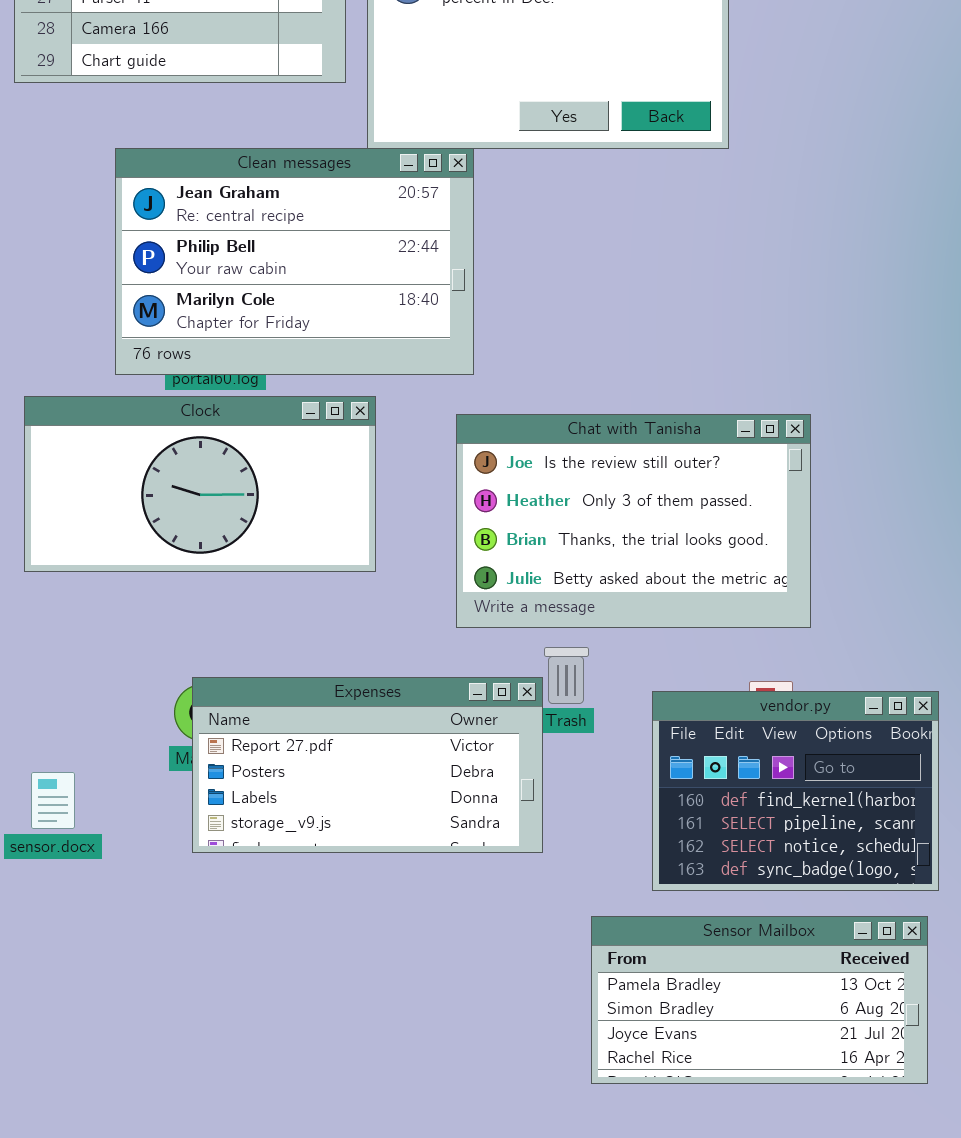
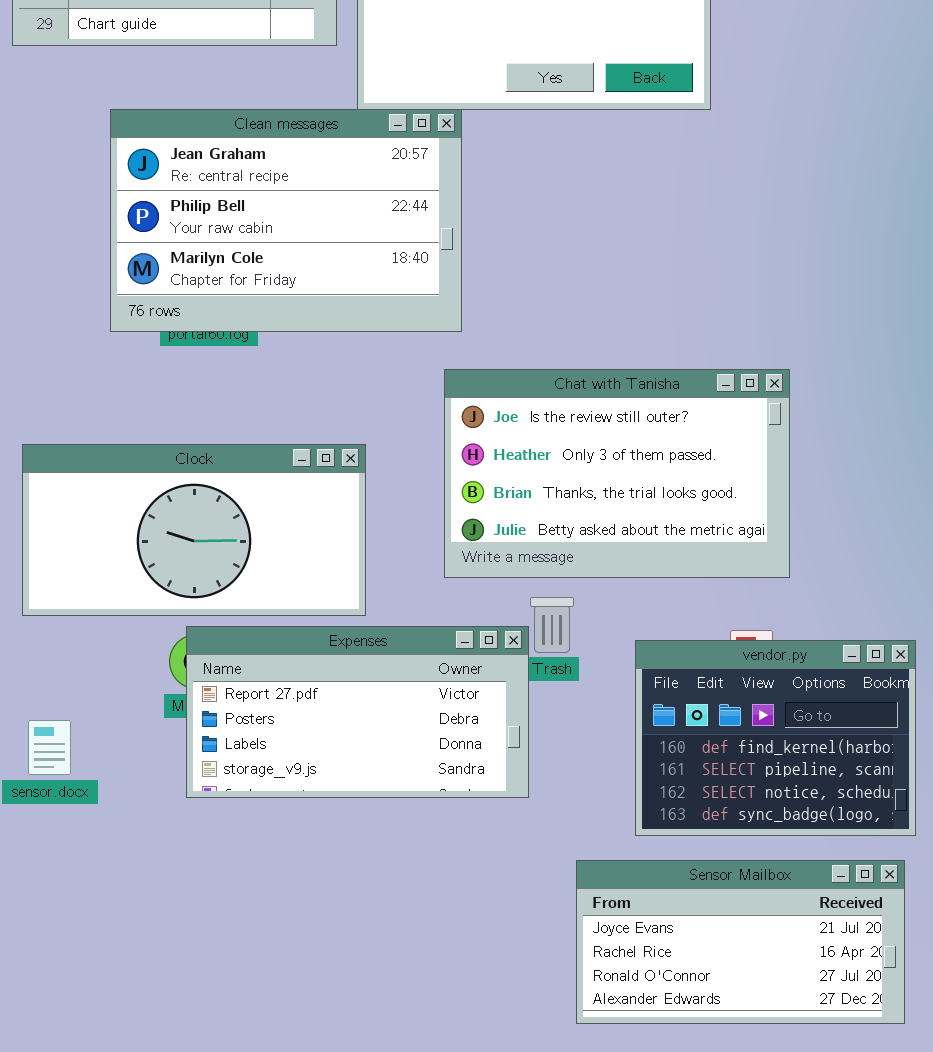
Clock: [24,396,376,572] -> [22,444,366,616], moved
Sensor Mailbox: [591,916,928,1084] -> [576,860,905,1024], scrolled down 2 rows

